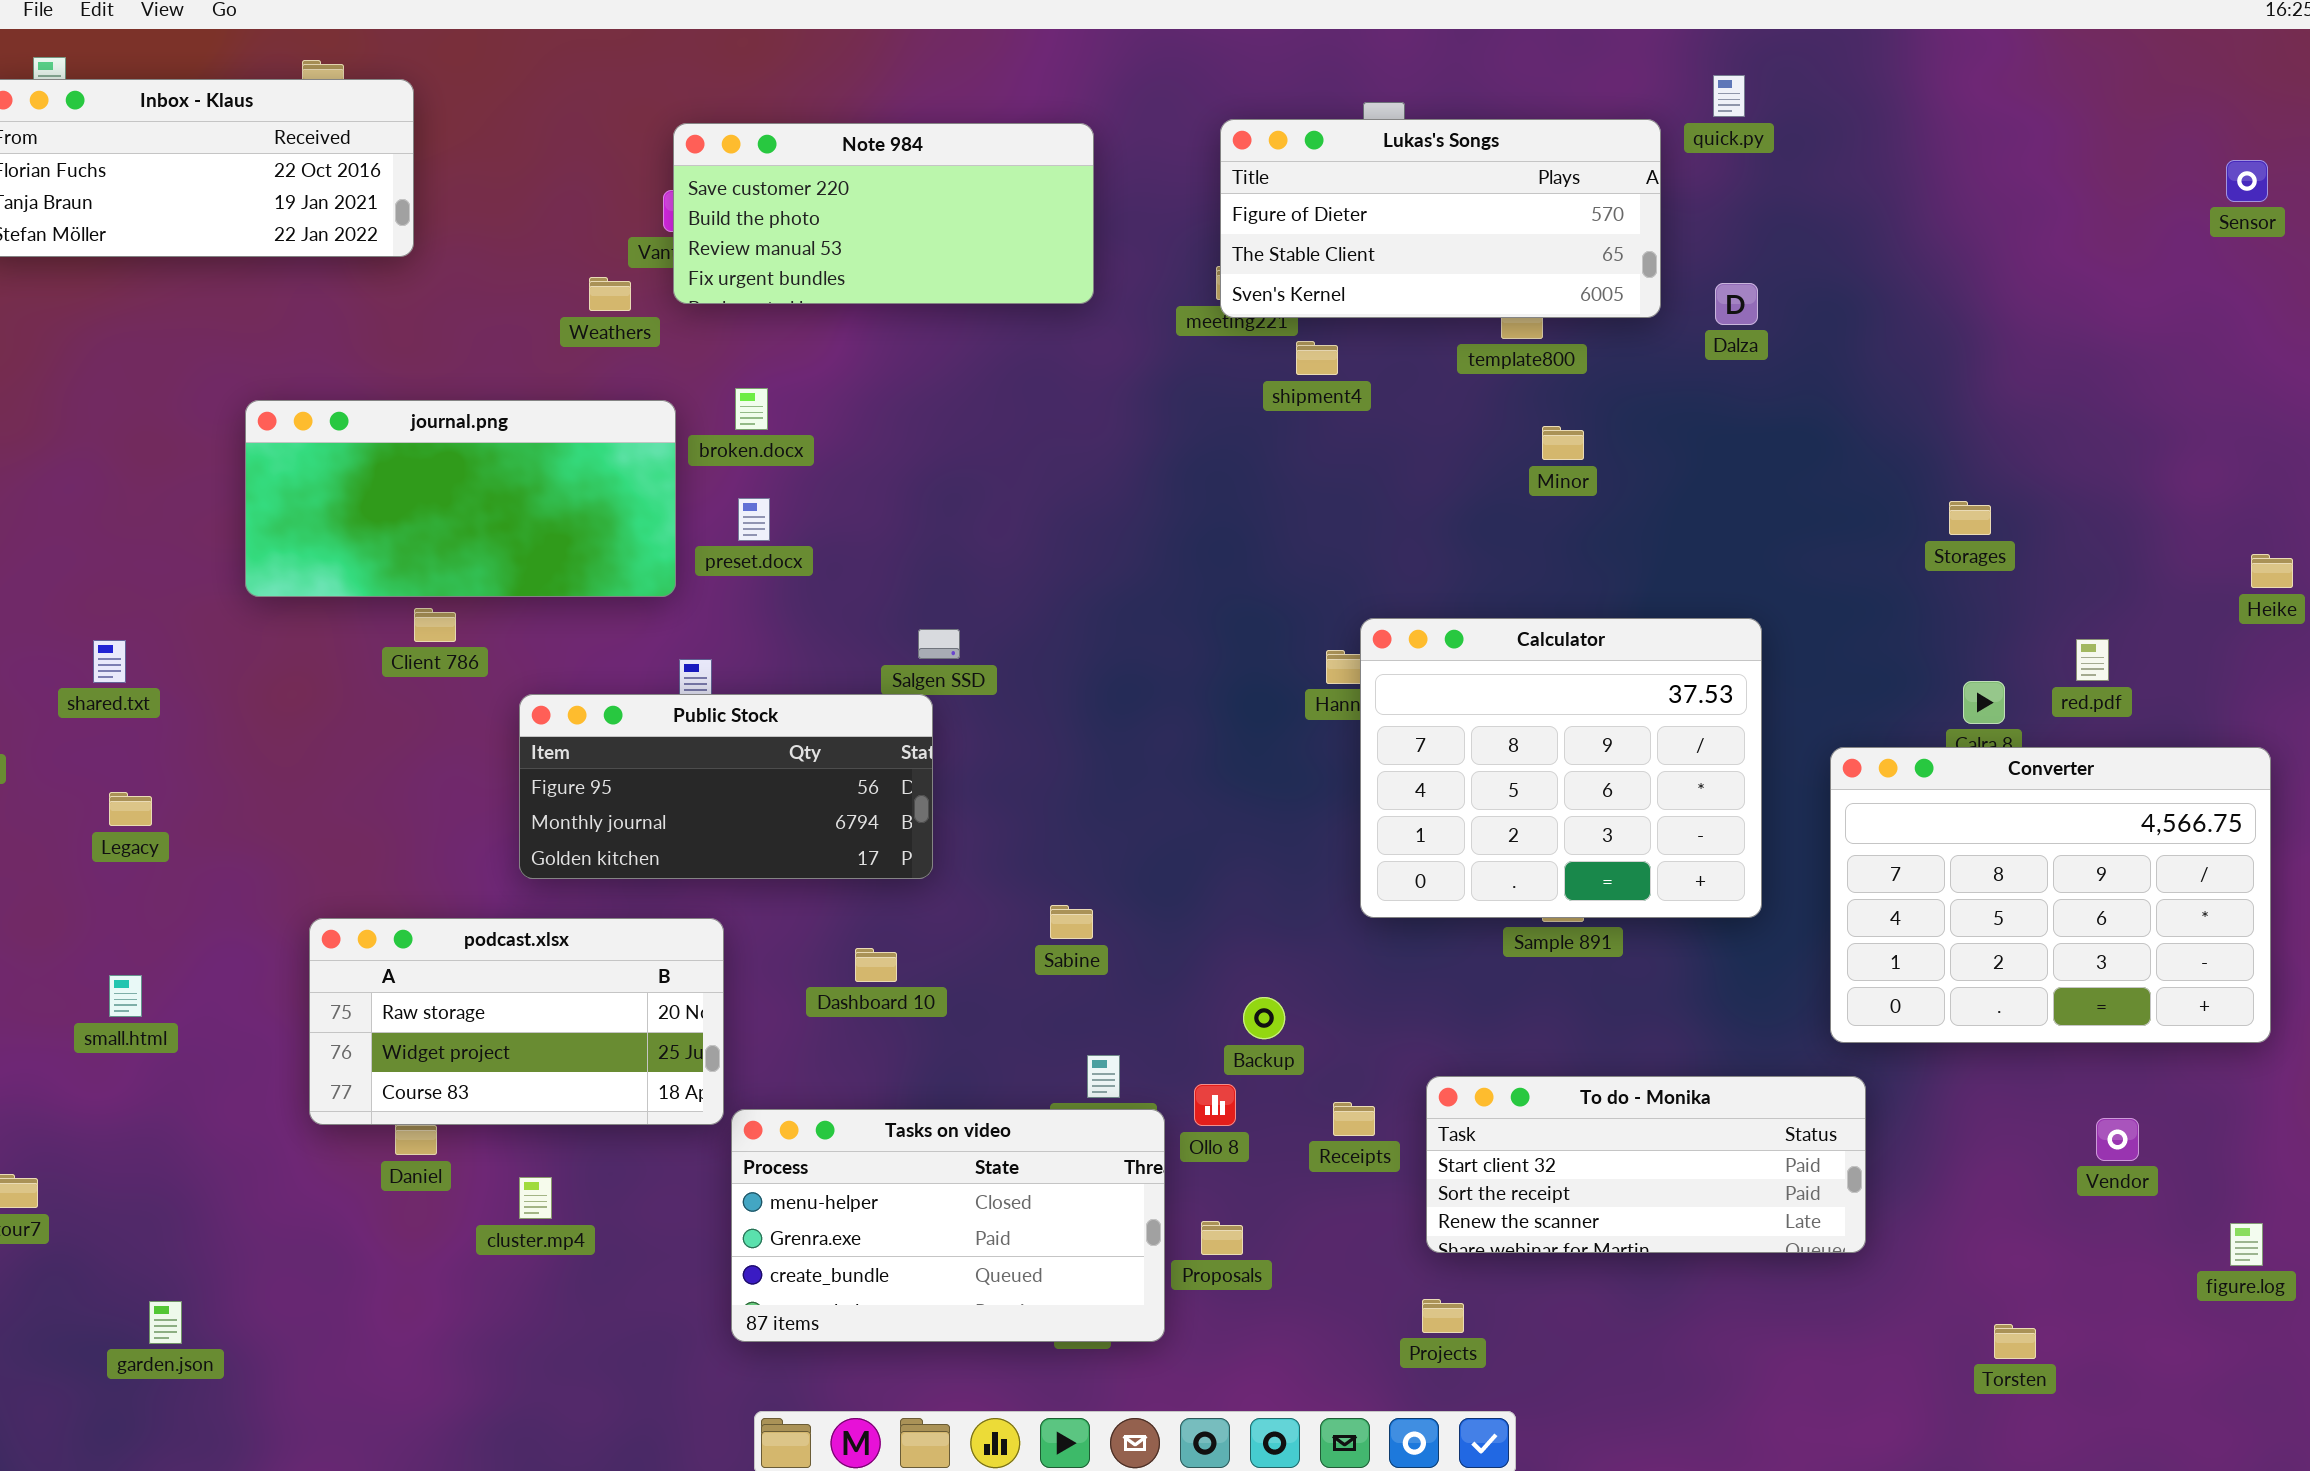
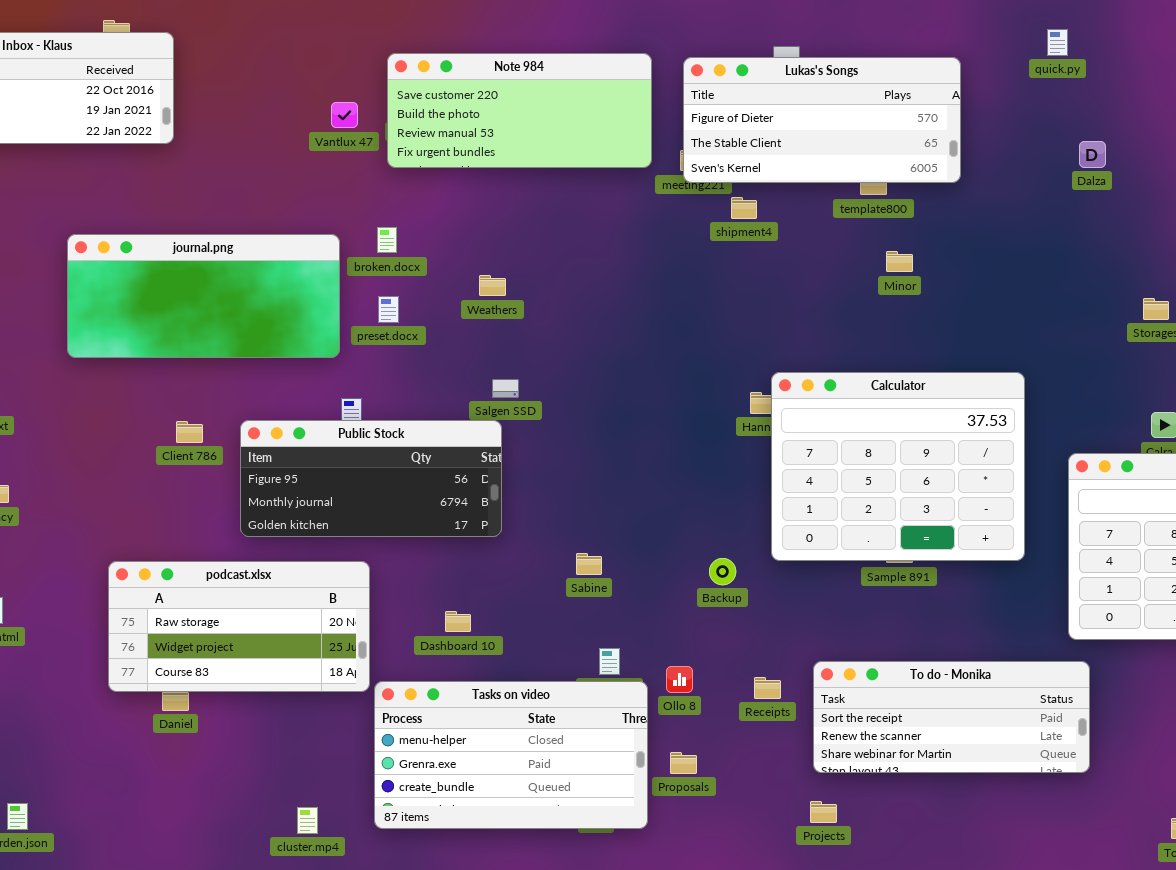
quick.py: [1713,75,1745,117] -> [1047,29,1068,56], moved
Note 984: [673,123,1094,304] -> [387,53,652,168], moved
Weathers: [589,277,631,311] -> [479,275,506,296], moved
Dalza: [1715,283,1758,325] -> [1079,141,1106,168], moved
Client 786: [414,608,456,642] -> [176,421,203,443], moved
Dashboard 10: [855,948,897,982] -> [445,611,471,632], moved
Backup: [1243,997,1285,1039] -> [709,558,736,585], moved
To do - Monika: [1426,1076,1866,1253] -> [813,661,1090,773], scrolled down 1 row
cluster.mp4: [519,1177,552,1219] -> [297,807,318,834], moved

